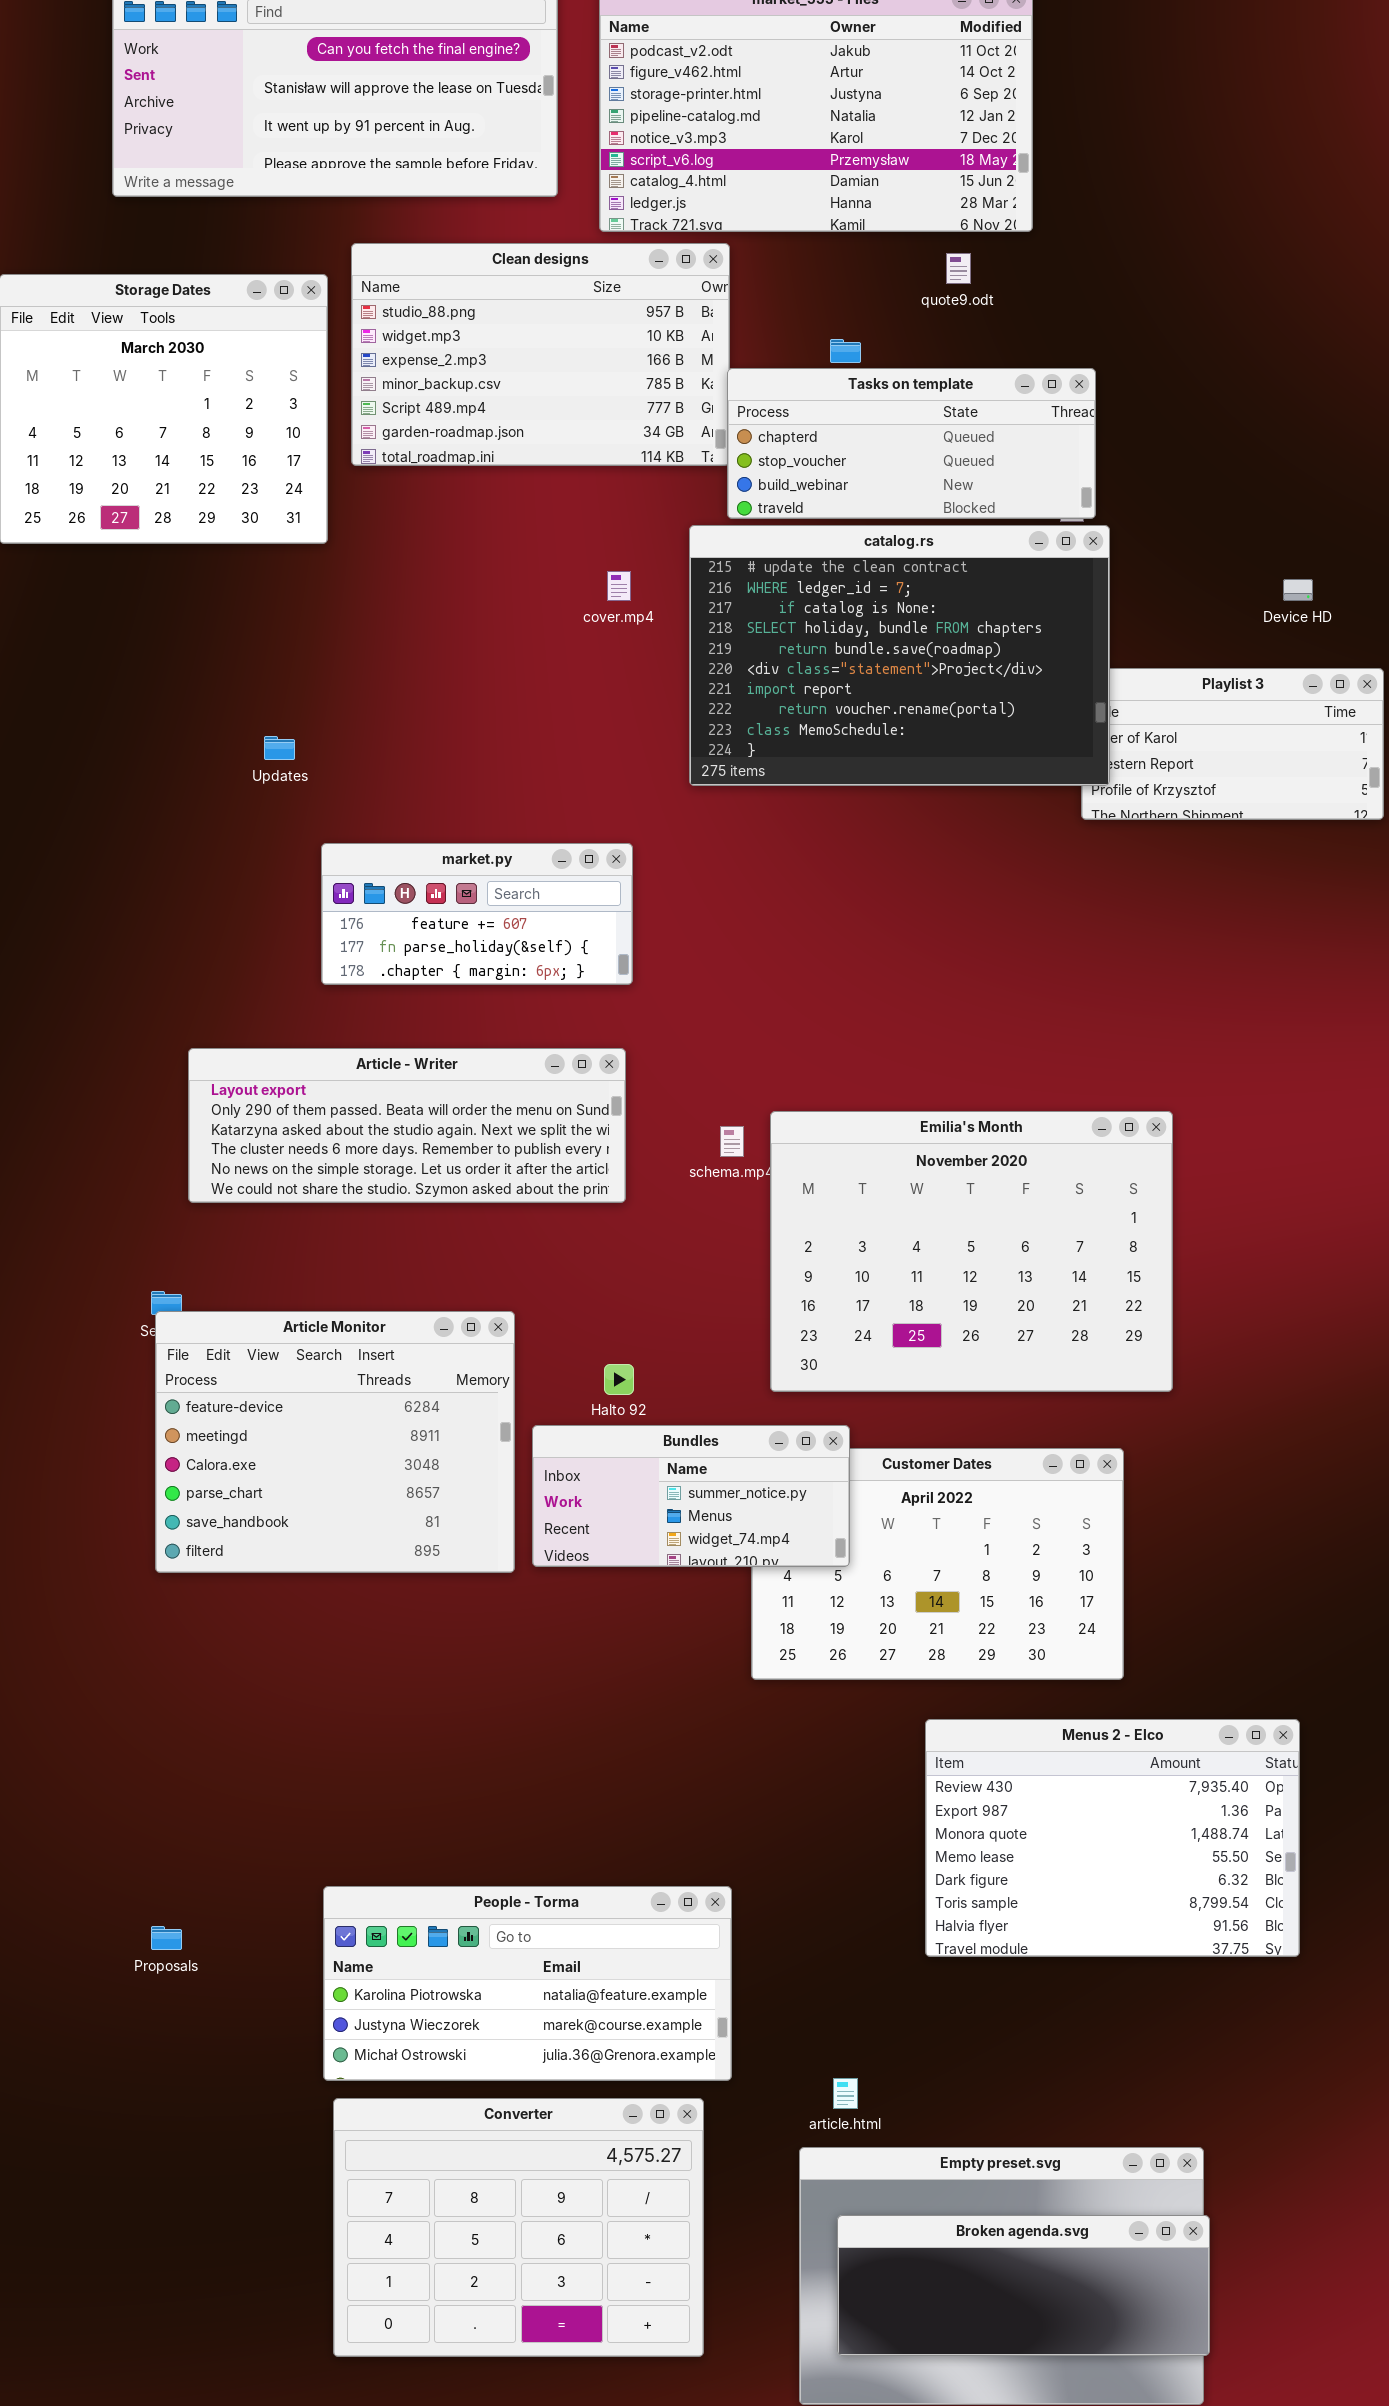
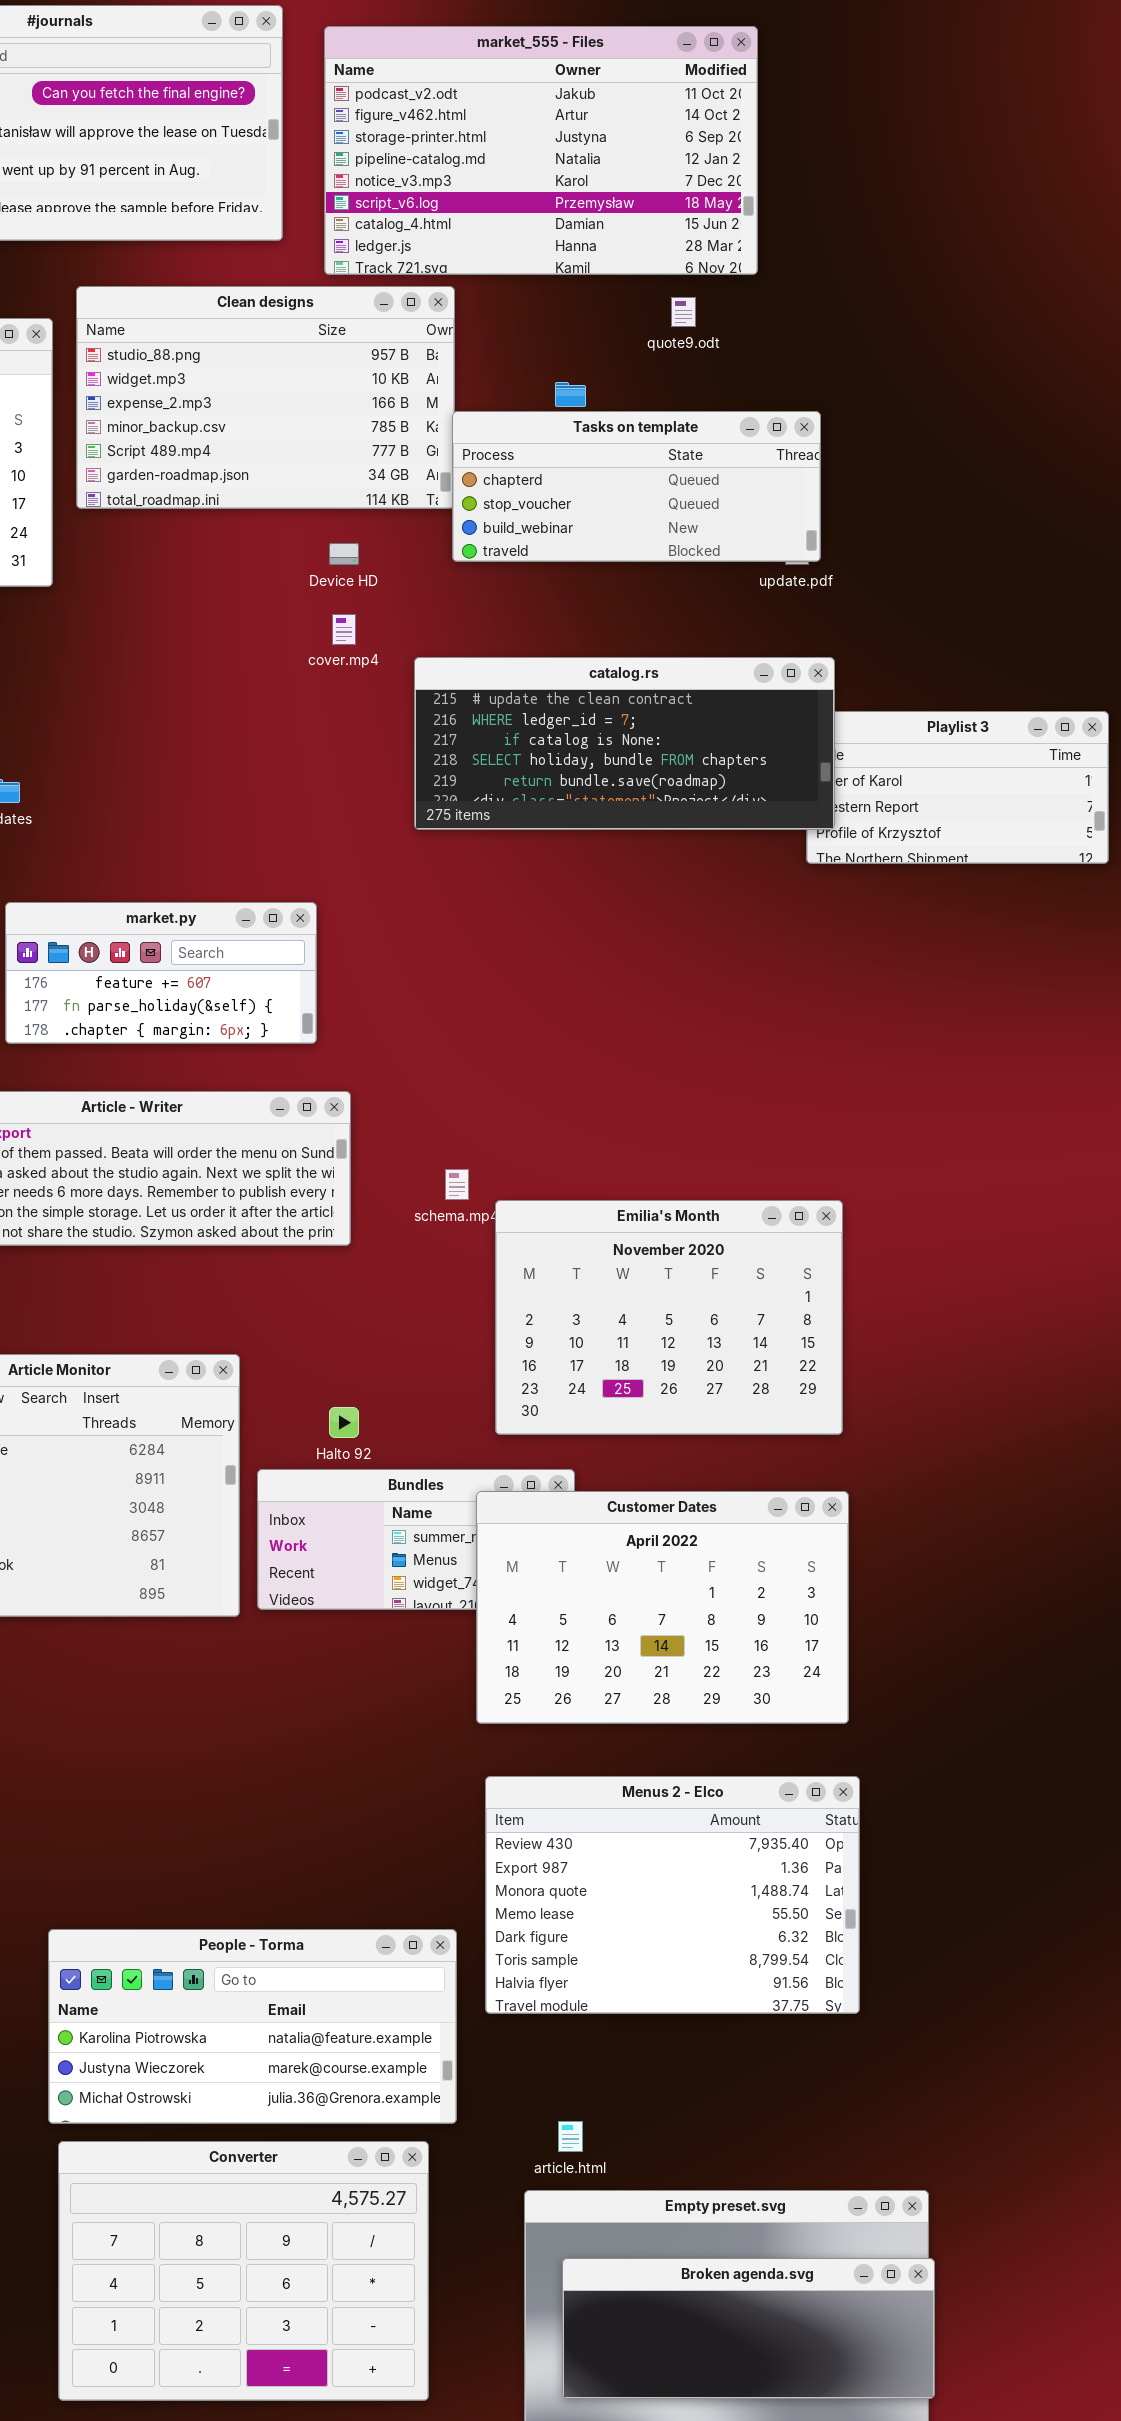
catalog.rs: [689,525,1110,786] -> [414,657,835,830], resized
Device HD: [1283,579,1313,601] -> [329,543,359,565], moved
market.py: [321,843,633,985] -> [5,902,317,1044], moved
Emilia's Month: [770,1111,1173,1392] -> [495,1200,843,1435], resized
Customer Dates: [751,1448,1124,1680] -> [476,1491,849,1724], raised
Menus 2 - Elco: [925,1719,1300,1957] -> [485,1776,860,2014], moved

